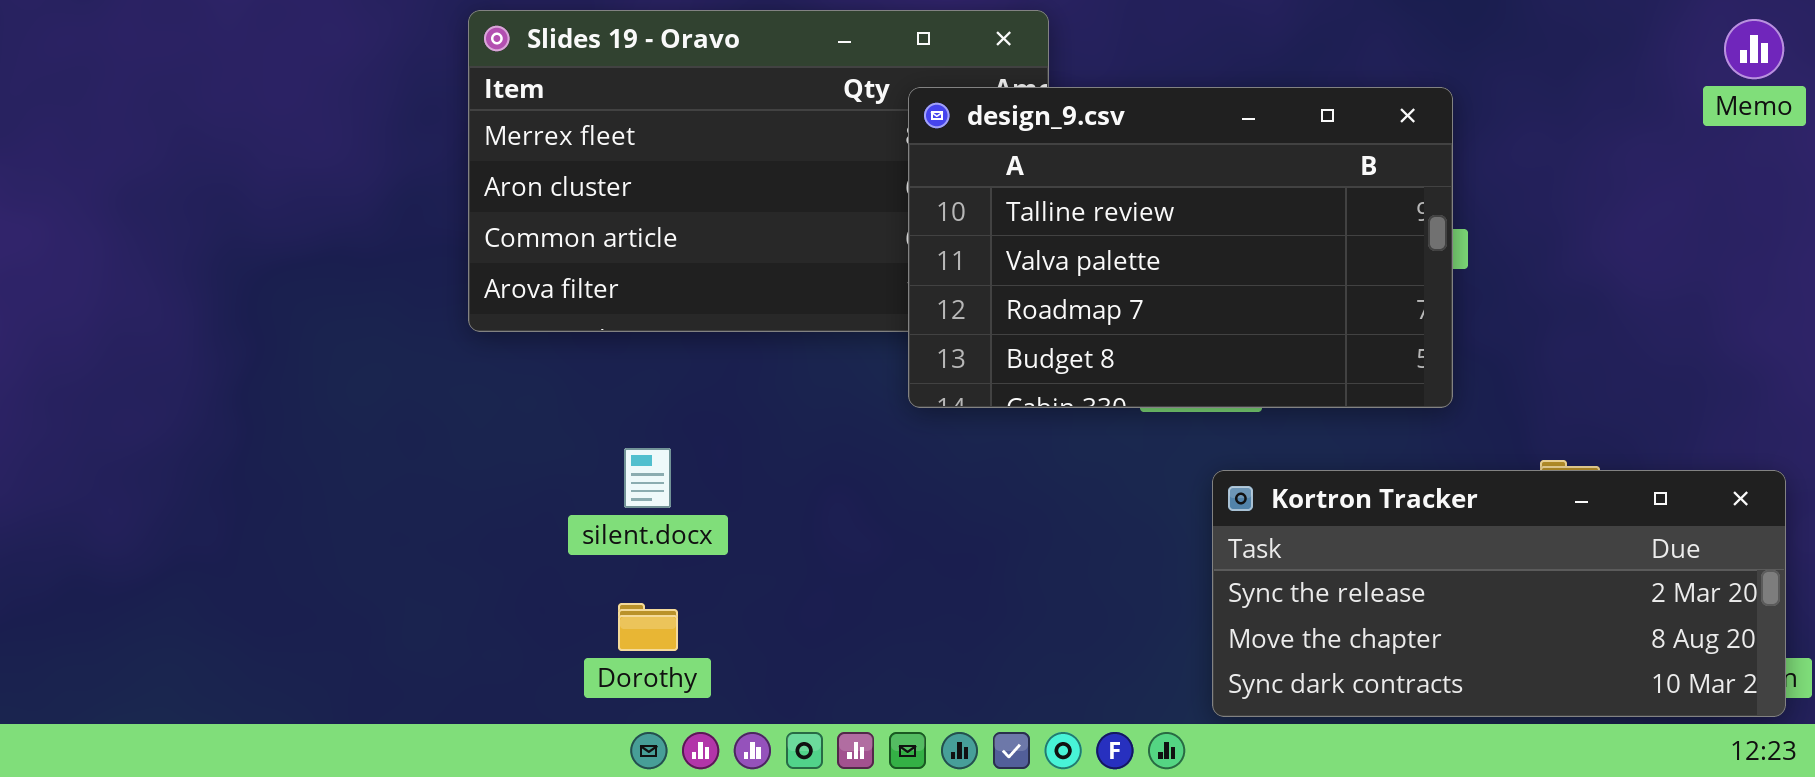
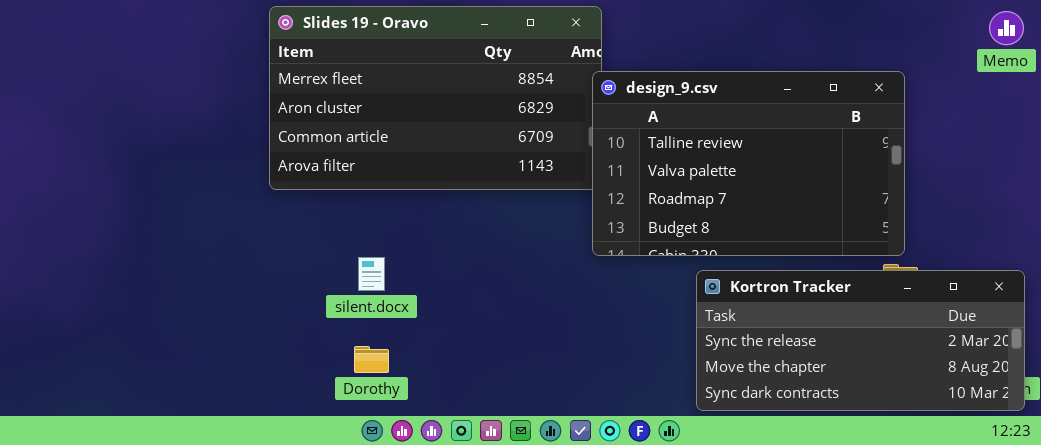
design_9.csv: [908,87,1453,408] -> [592,71,905,256], moved

